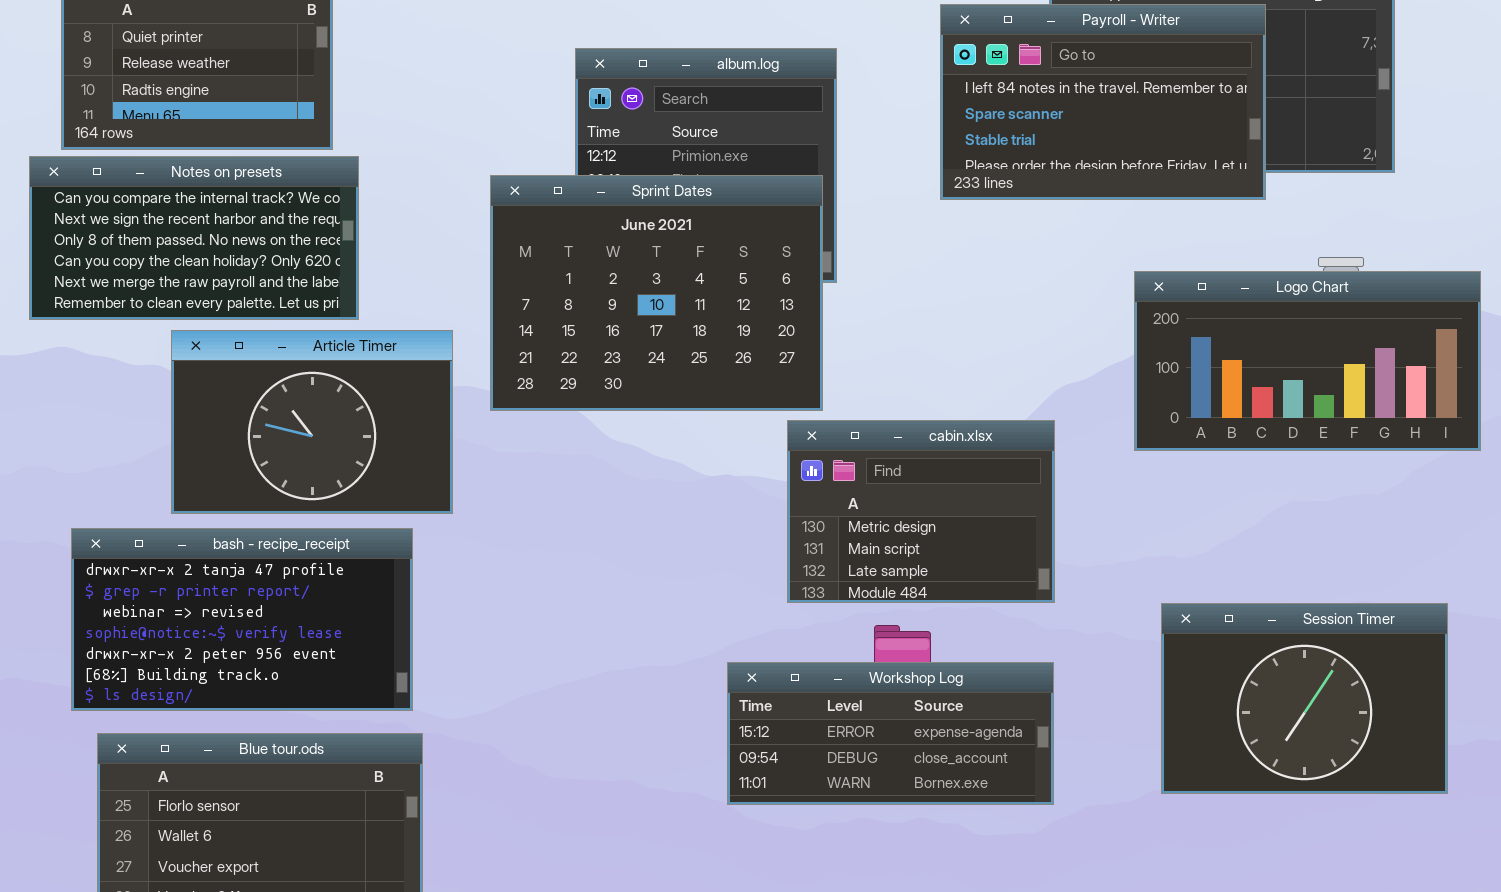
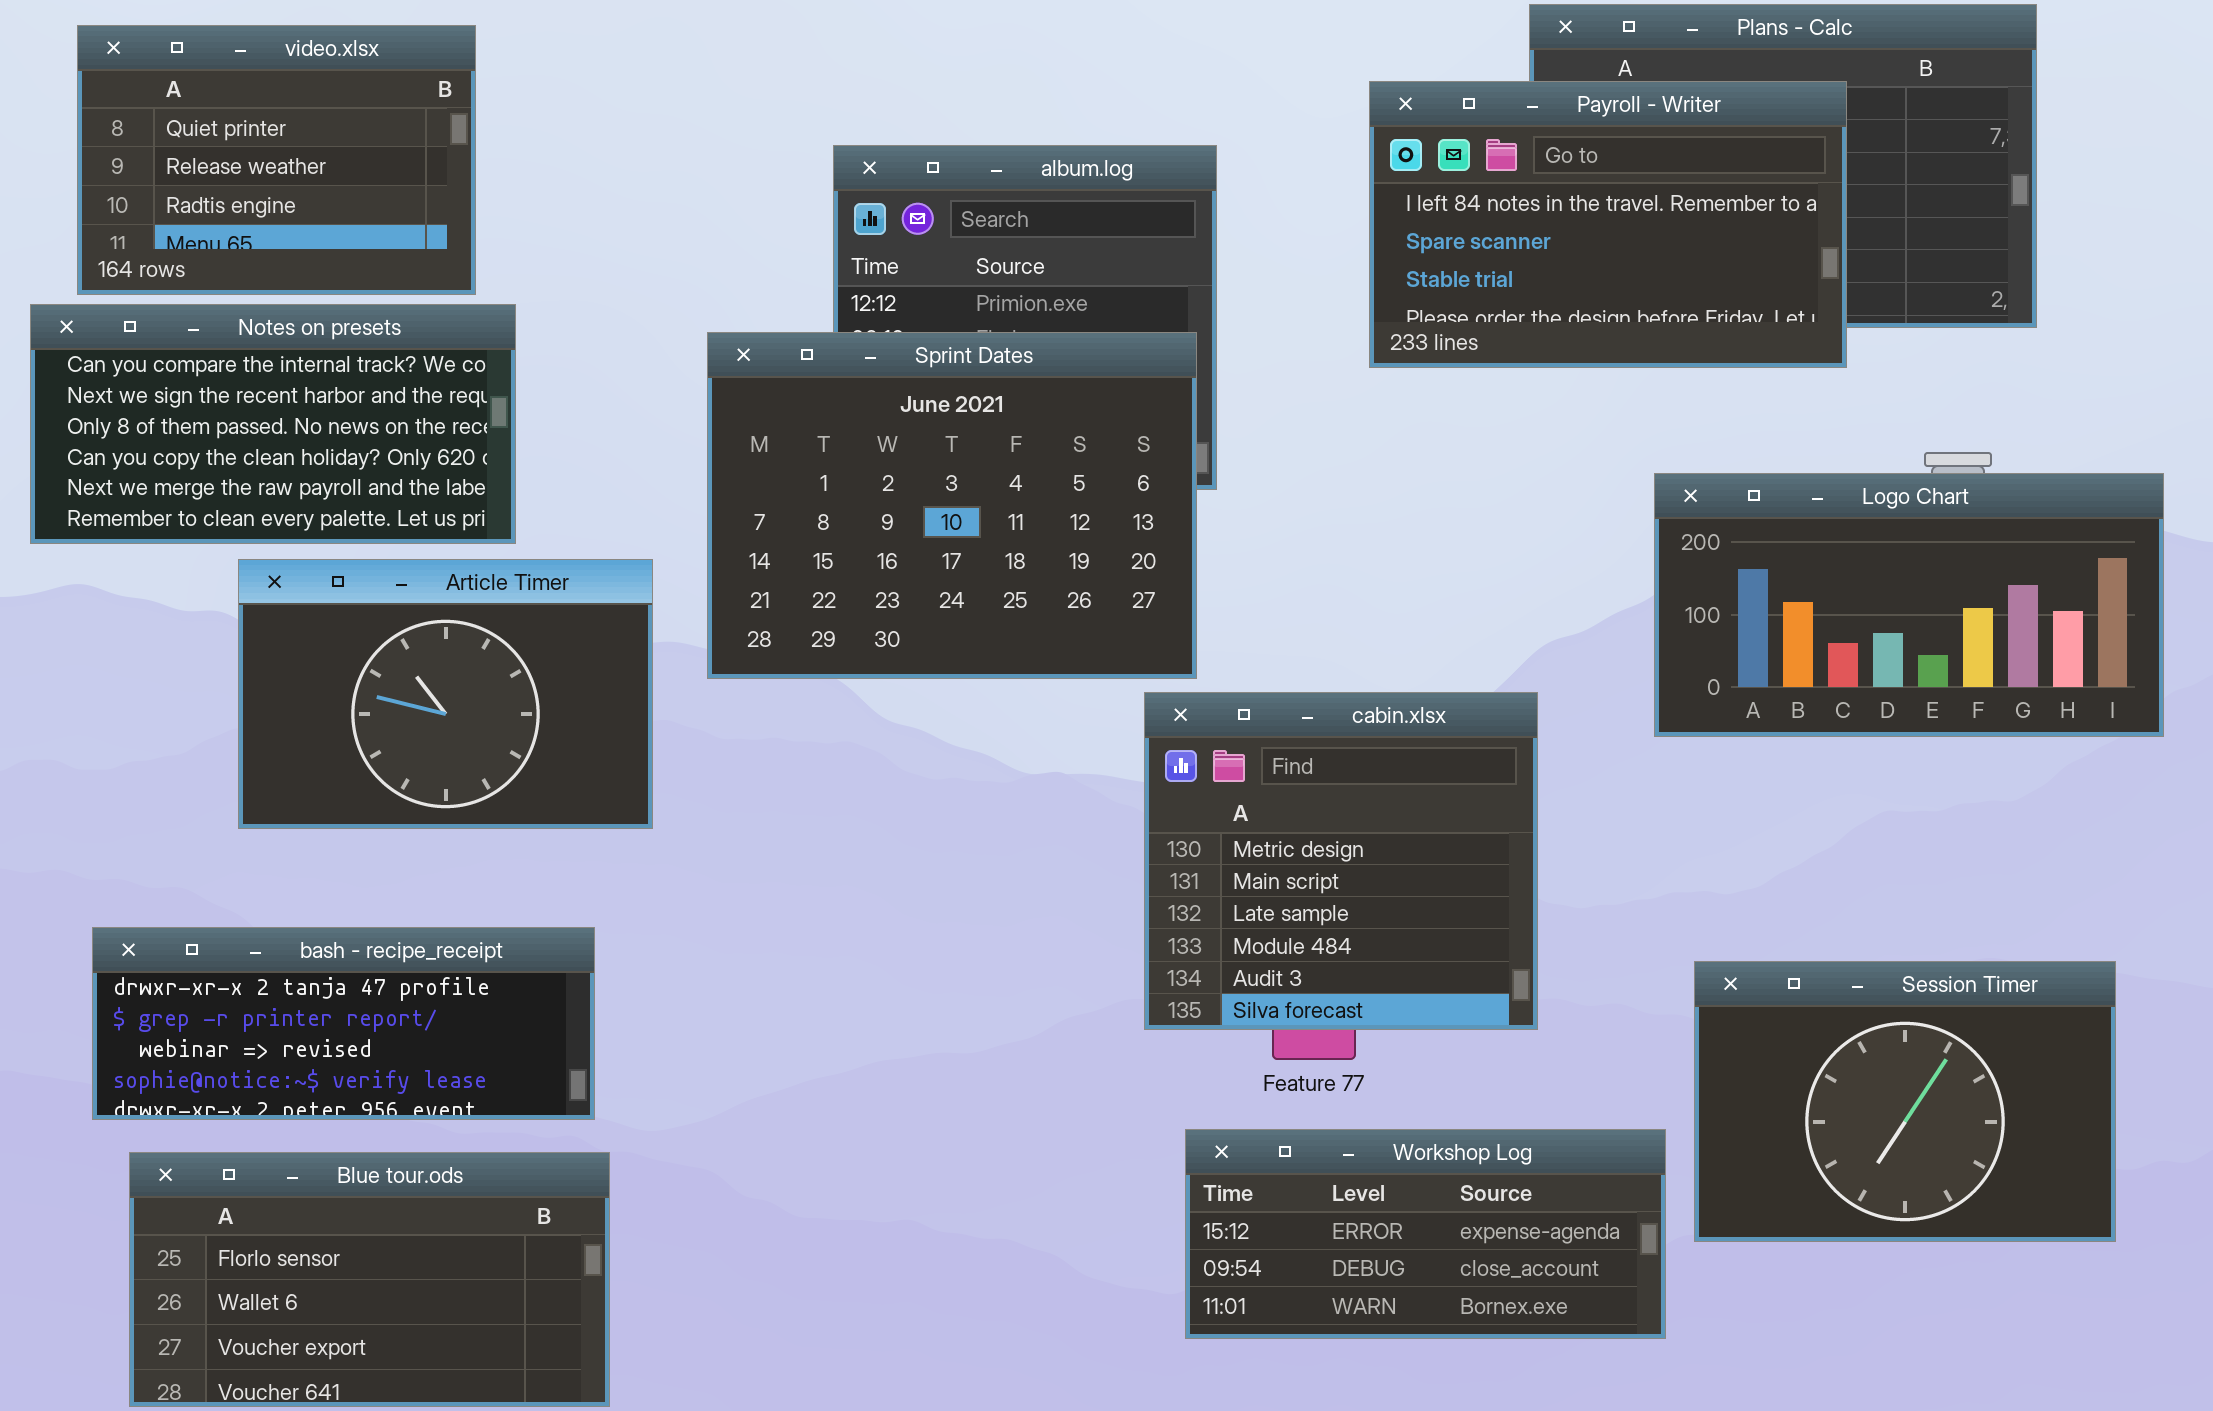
cabin.xlsx: [787,420,1055,603] -> [1144,692,1538,1030], resized
bash - recipe_receipt: [71,528,413,711] -> [92,927,595,1120], resized
Workshop Log: [727,662,1054,805] -> [1185,1129,1666,1339], moved

